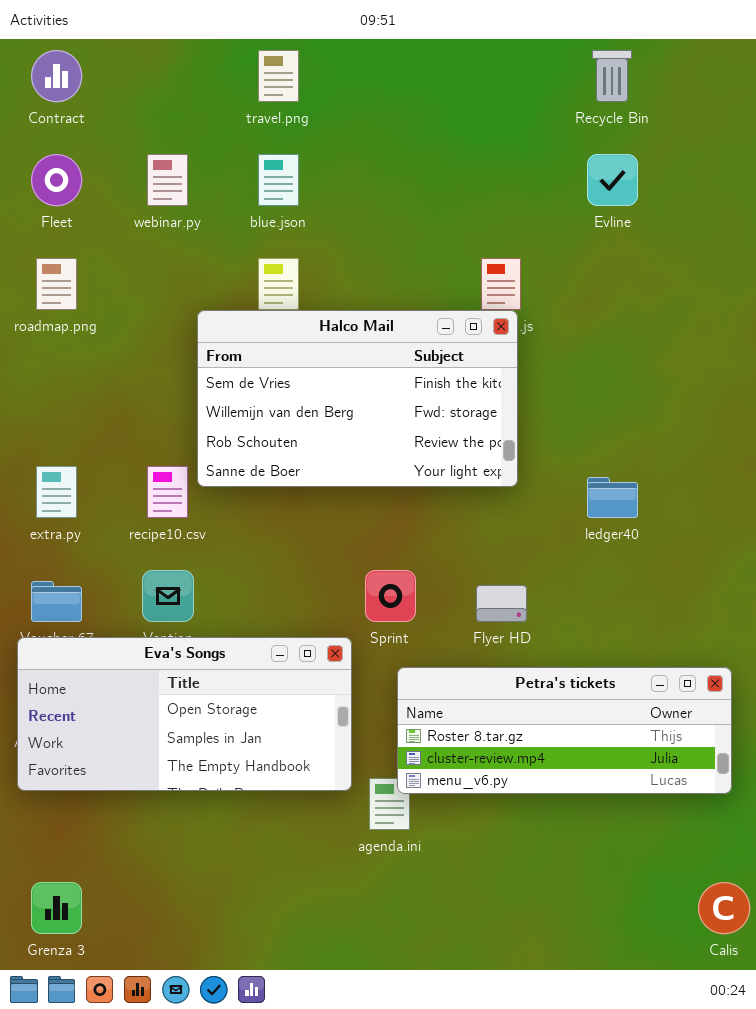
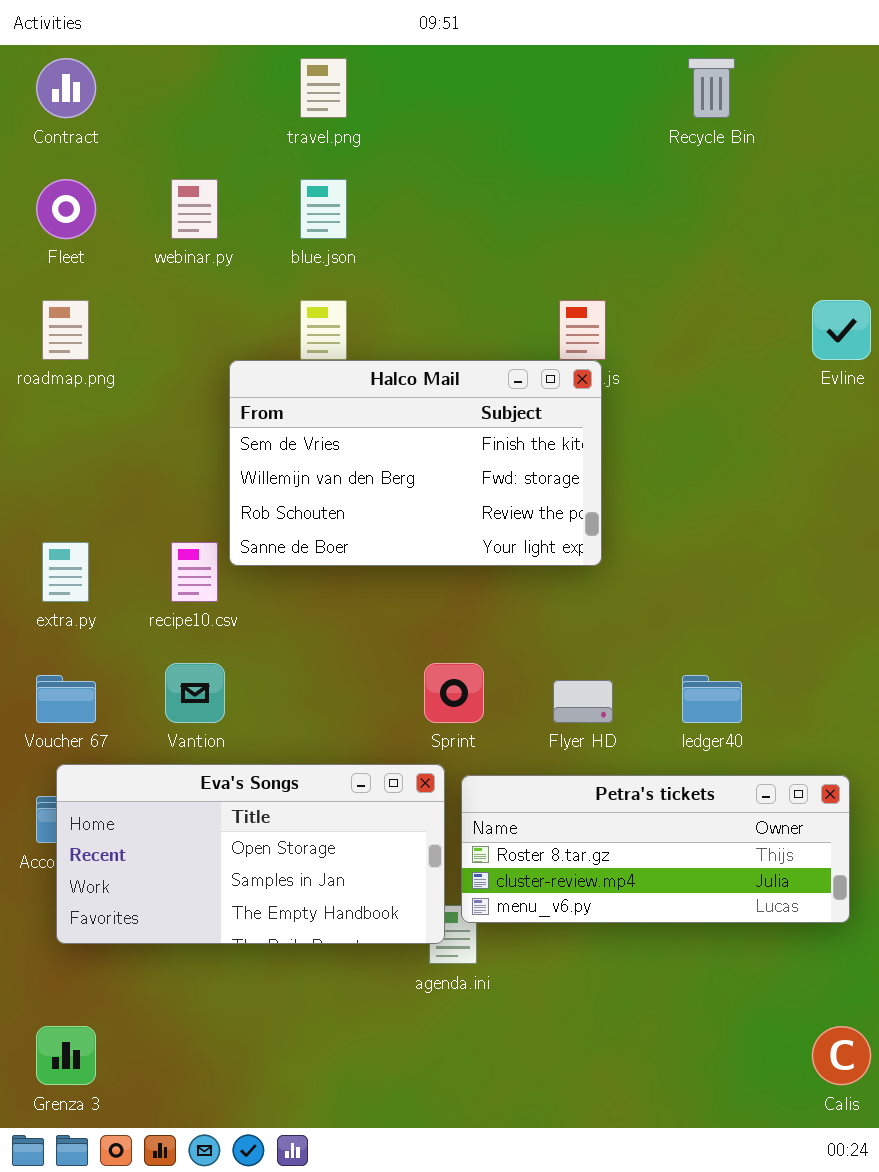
Evline: [587,154,638,206] -> [812,300,871,360], moved
ledger40: [587,477,638,518] -> [682,675,742,723], moved
Eva's Songs: [17,637,352,791] -> [56,764,445,944], moved

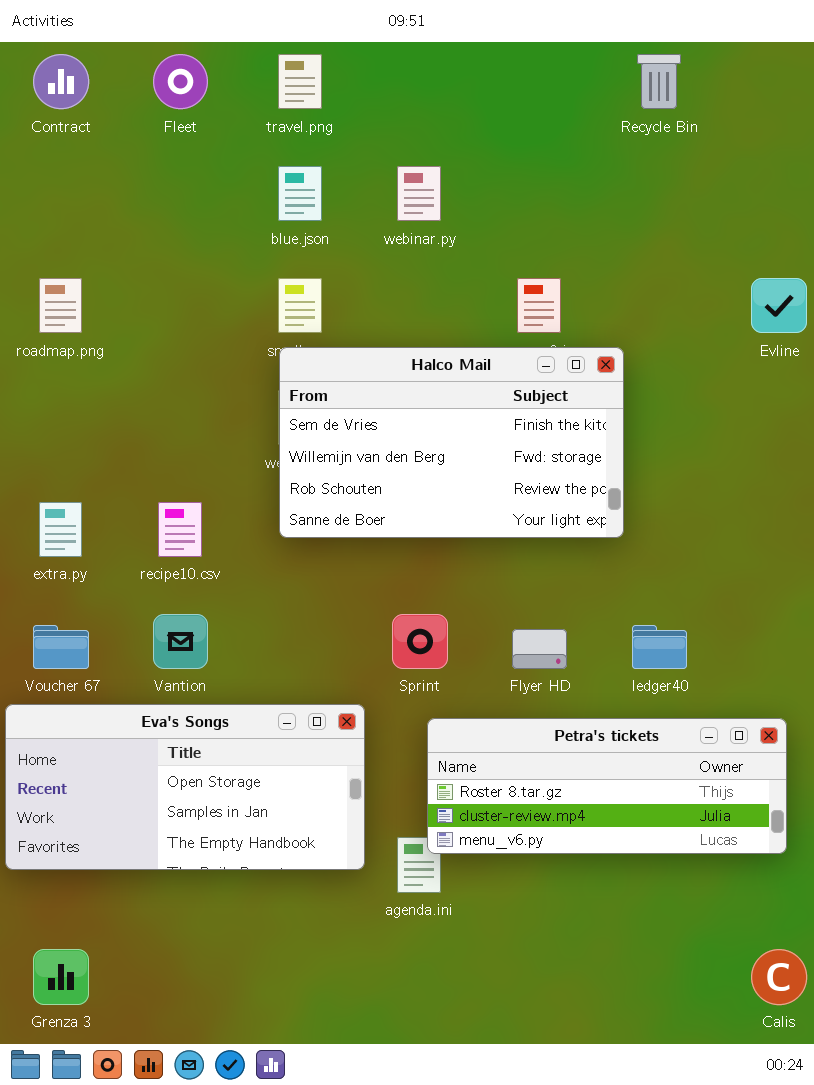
Fleet: [36,179,96,239] -> [153,54,208,109], moved
webinar.py: [171,179,218,239] -> [397,166,441,221], moved
Halco Mail: [229,360,602,566] -> [279,347,624,538], moved
Eva's Songs: [56,764,445,944] -> [5,704,365,870], moved

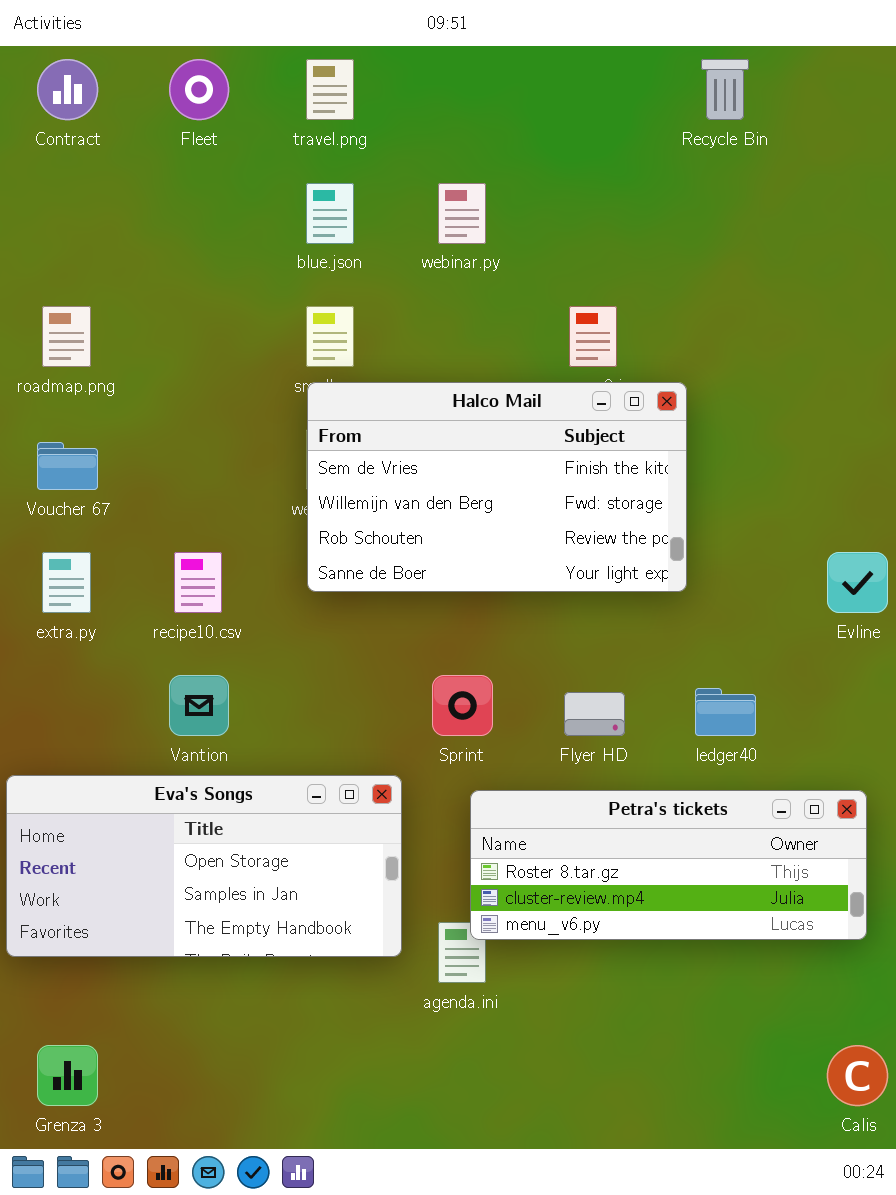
Evline: [751,278,807,333] -> [827,552,888,613], moved
Voucher 67: [33,625,89,669] -> [37,442,98,490], moved

